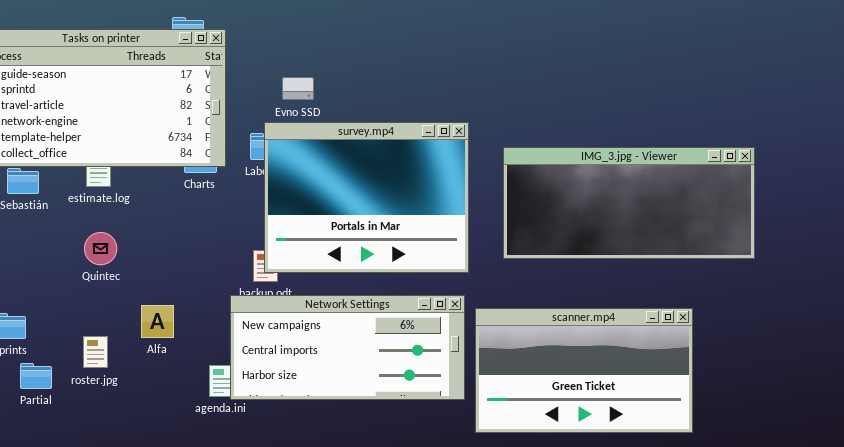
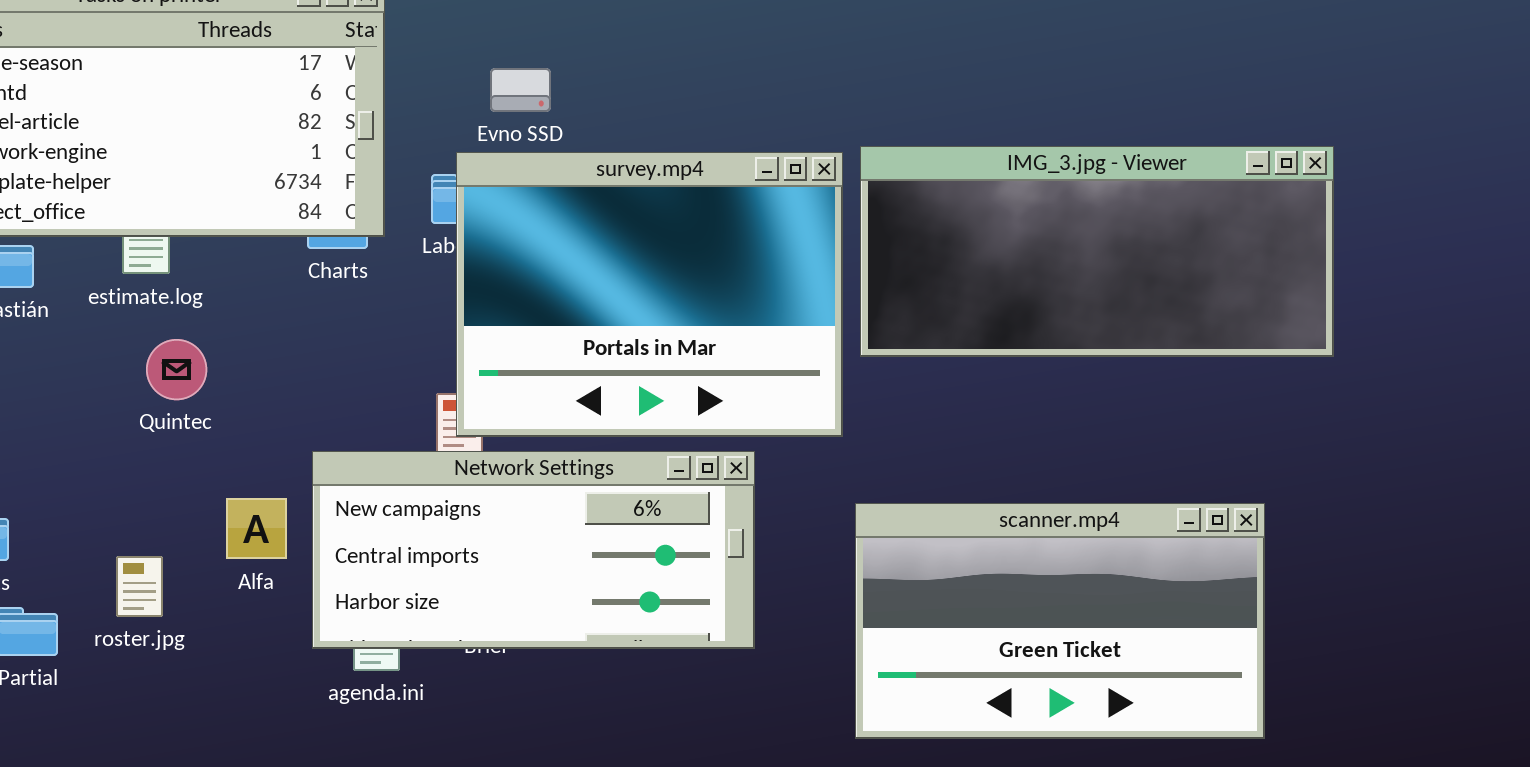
IMG_3.jpg - Viewer: [503,147,755,259] -> [860,146,1334,357], moved
Quintec: [84,232,117,265] -> [146,339,207,400], moved
Network Settings: [230,295,465,400] -> [312,451,755,649], moved

